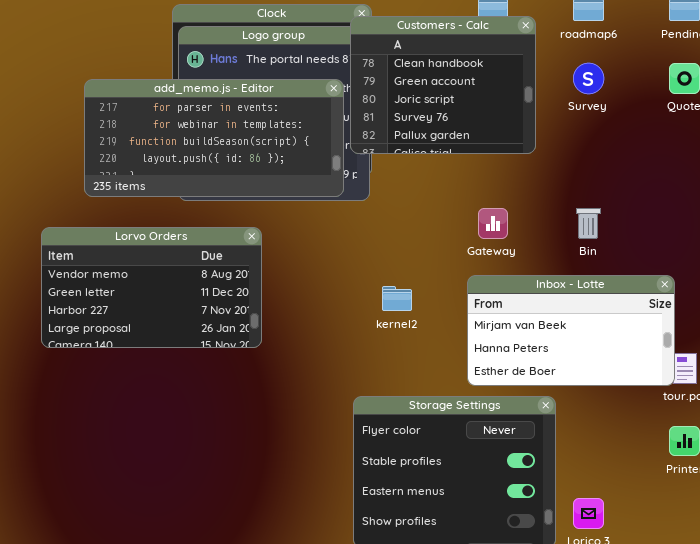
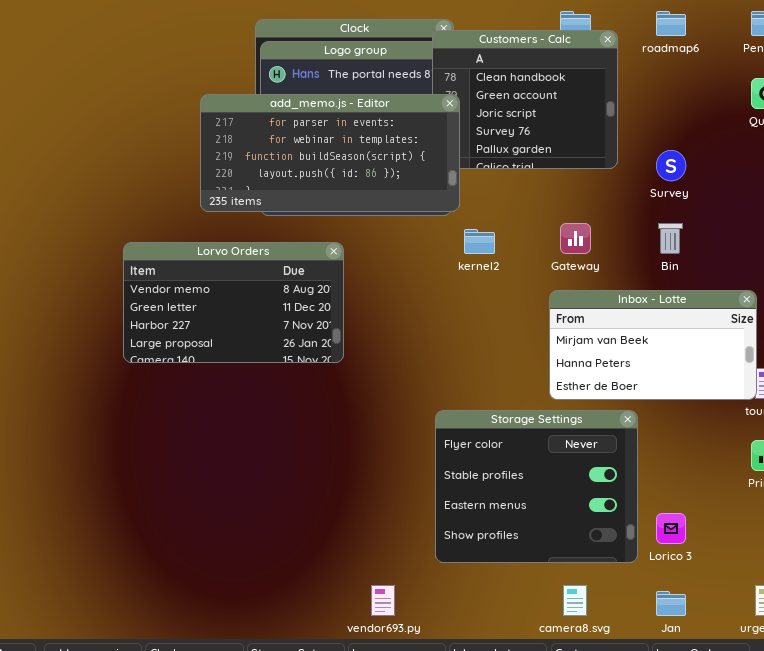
Survey: [573,63,604,94] -> [656,150,686,181], moved
add_memo.js - Editor: [84,79,344,197] -> [200,94,460,212], moved
kernel2: [382,286,412,311] -> [464,229,495,254], moved

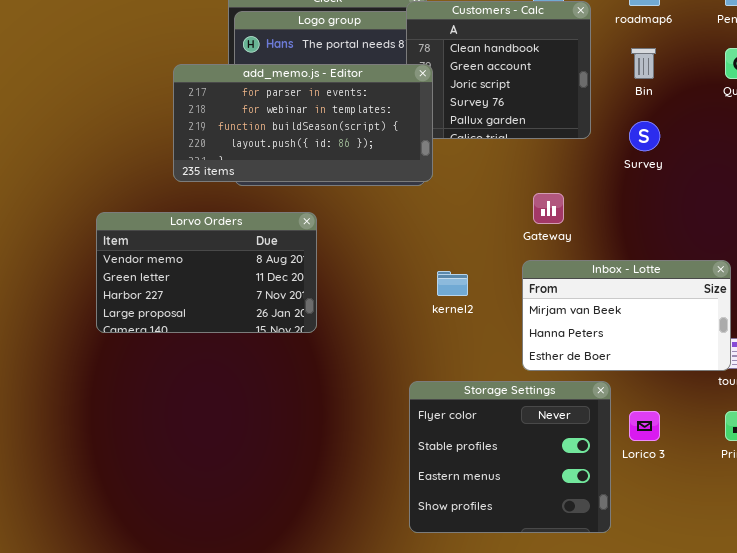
Bin: [658,223,683,254] -> [631,48,656,79], moved
kernel2: [464,229,495,254] -> [437,271,468,296], moved
Lorico 3: [656,513,686,544] -> [629,411,660,441], moved

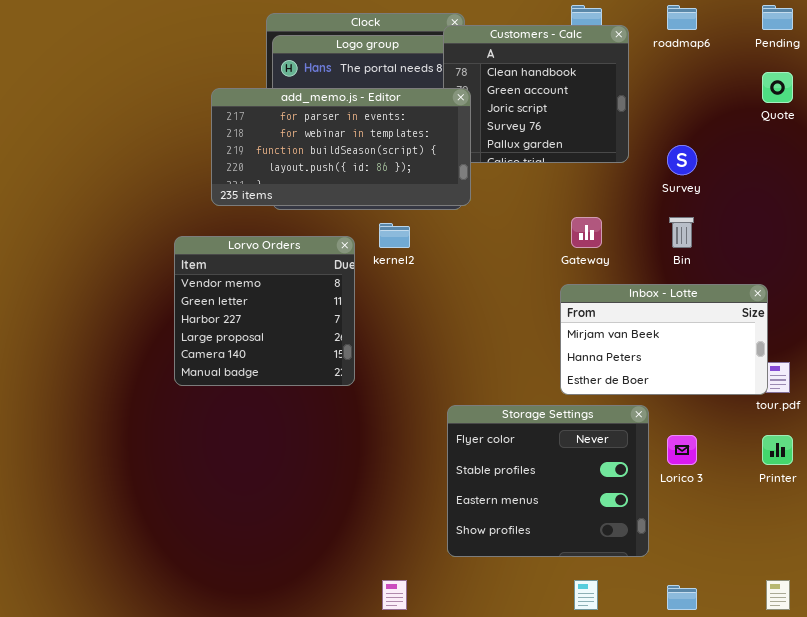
Bin: [631,48,656,79] -> [669,217,694,248], moved
Lorvo Orders: [96,212,317,333] -> [174,236,355,386], resized
kernel2: [437,271,468,296] -> [379,223,410,248], moved

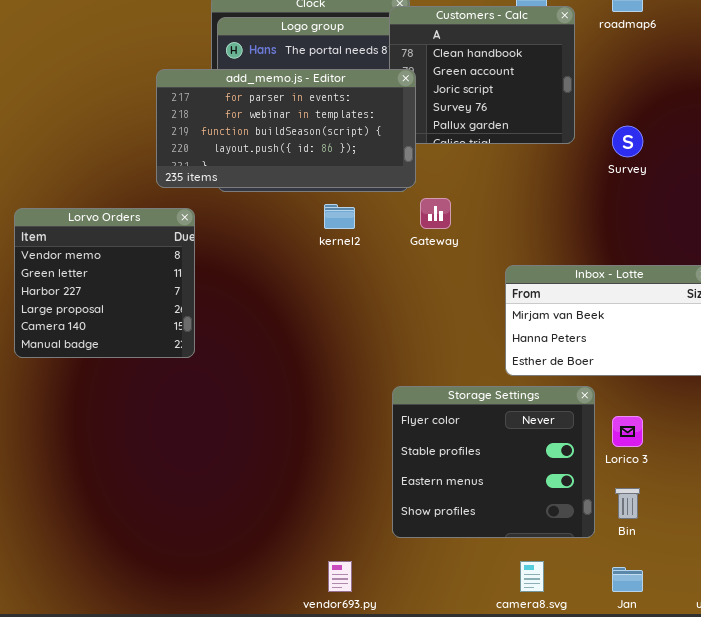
Gateway: [571,217,602,248] -> [420,198,451,229], moved
Bin: [669,217,694,248] -> [615,488,640,519], moved
Lorvo Orders: [174,236,355,386] -> [14,208,195,358], moved

